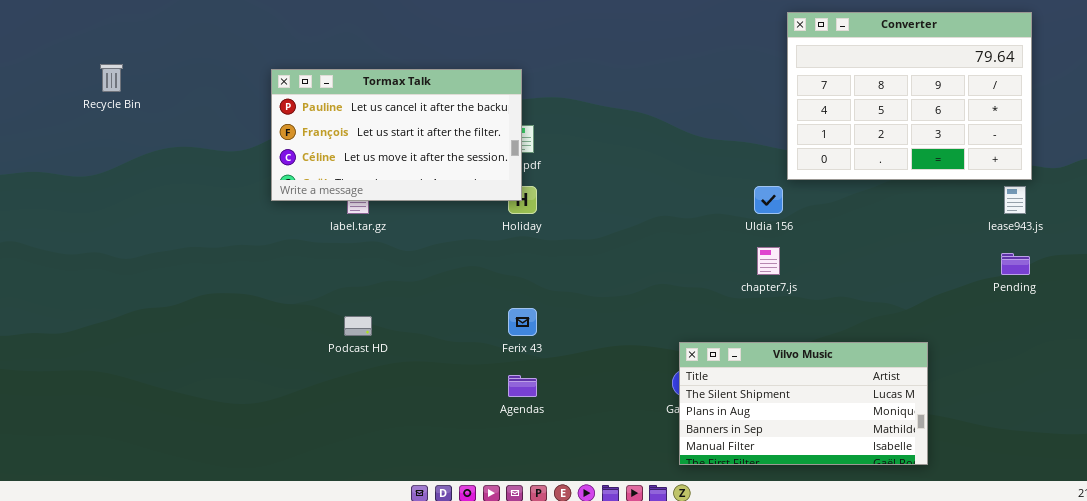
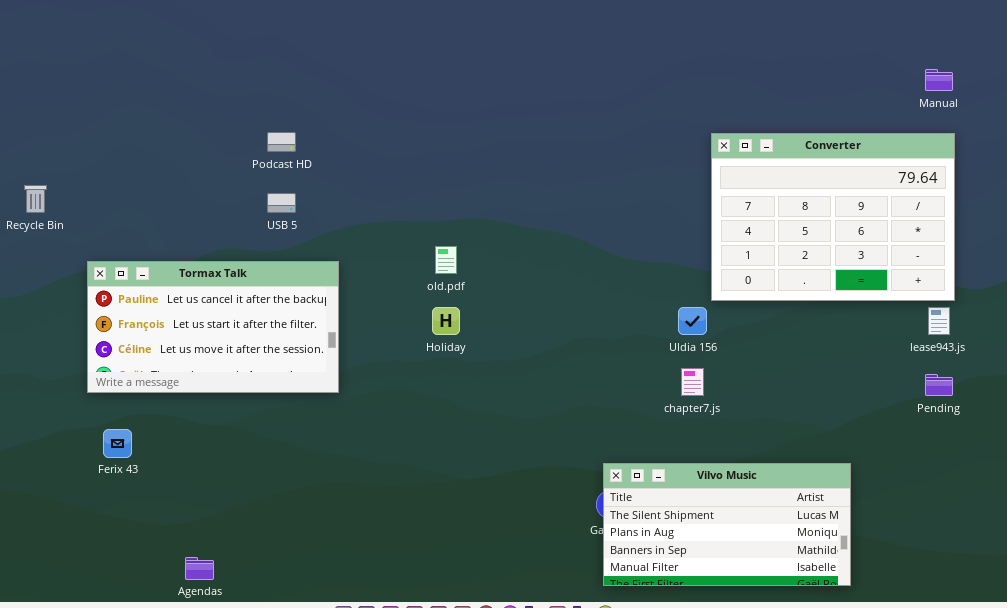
Tormax Talk: [271,69,522,201] -> [87,261,339,393], moved
Ferix 43: [508,308,537,336] -> [103,429,132,458], moved
Podcast HD: [344,316,372,336] -> [267,132,296,152], moved
Agendas: [508,375,537,397] -> [185,557,214,580], moved

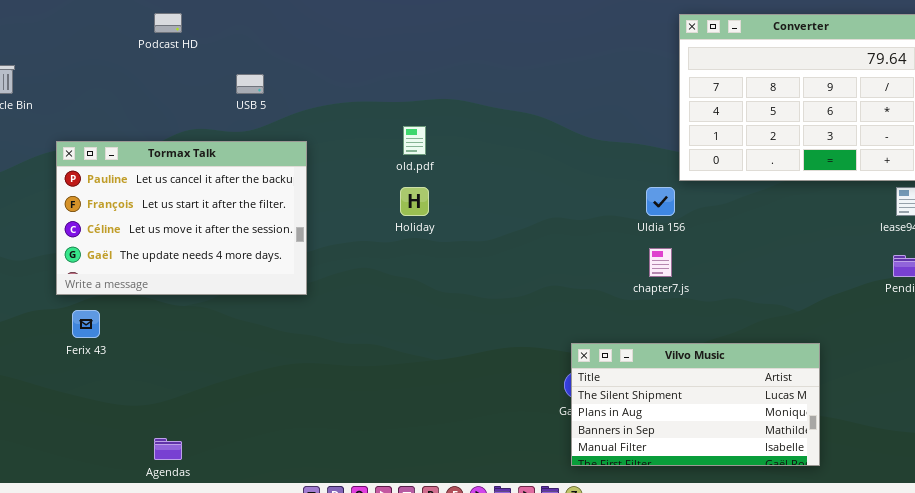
Podcast HD: [267,132,296,152] -> [154,13,182,33], moved
Tormax Talk: [87,261,339,393] -> [56,141,307,295], resized

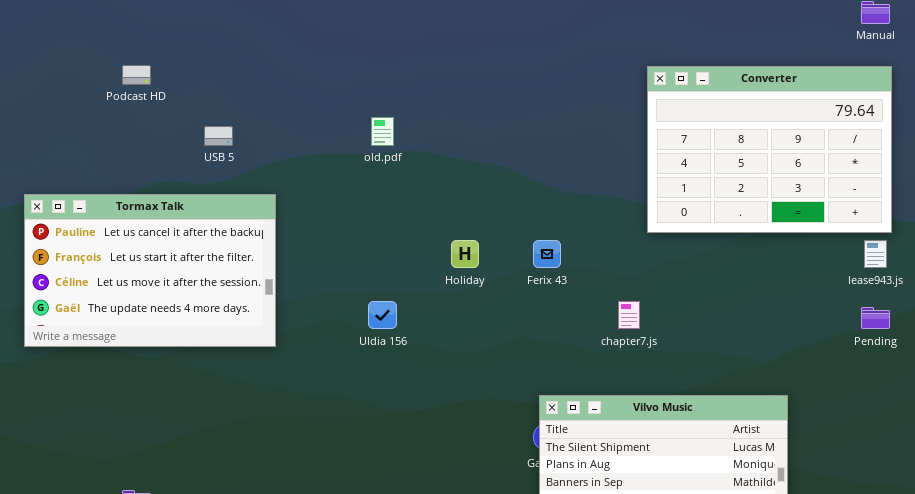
old.pdf: [403,126,426,155] -> [371,117,394,146], moved
Holiday: [400,187,429,216] -> [451,240,479,268], moved
Uldia 156: [646,187,675,216] -> [368,301,397,329], moved
Ferix 43: [72,310,100,338] -> [533,240,561,268], moved

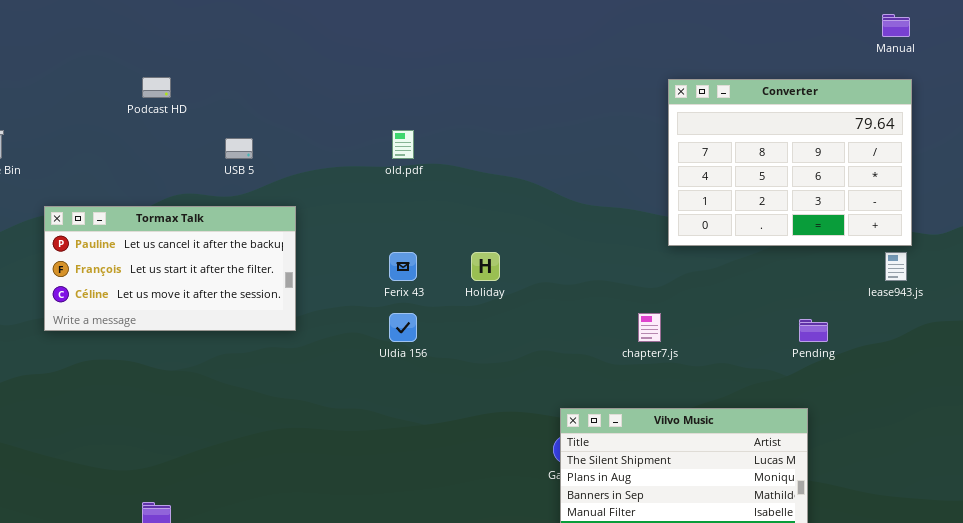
Tormax Talk: [24,194,276,347] -> [44,206,296,331], resized
Ferix 43: [533,240,561,268] -> [389,252,417,281], moved
Pending: [861,307,890,329] -> [799,319,828,342], moved

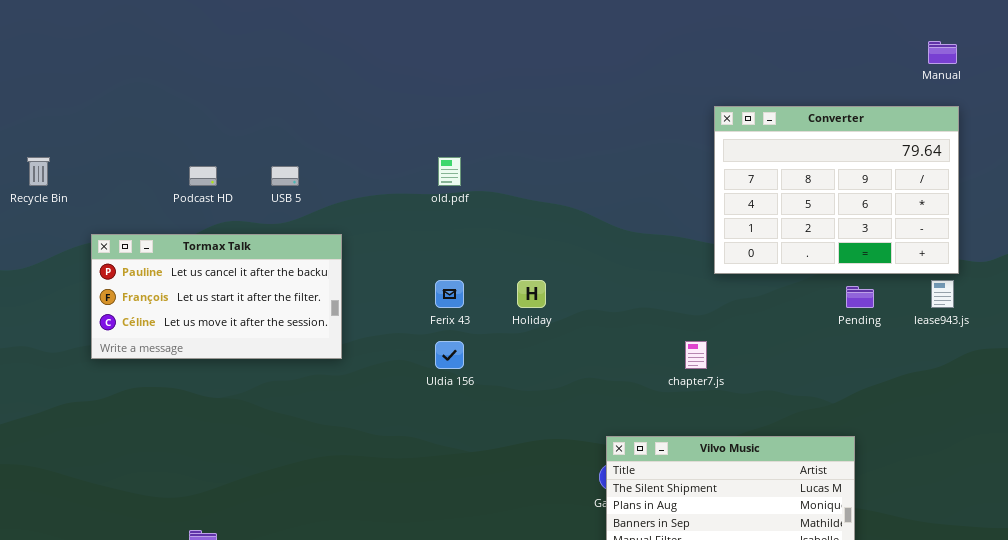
Podcast HD: [142,77,171,98] -> [189,166,217,186], moved
Pending: [799,319,828,342] -> [846,286,874,308], moved

